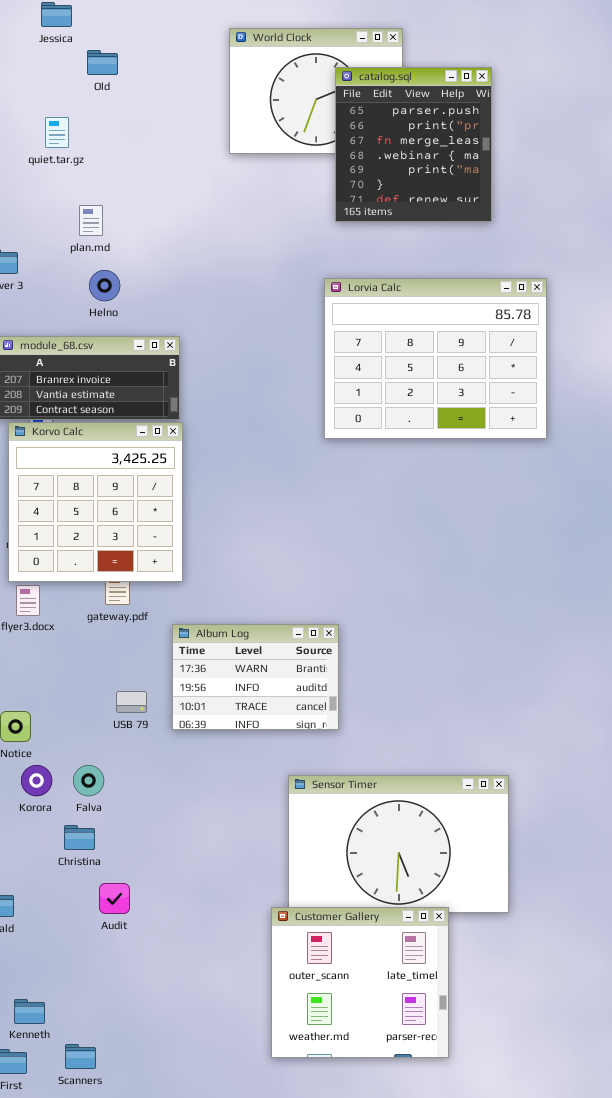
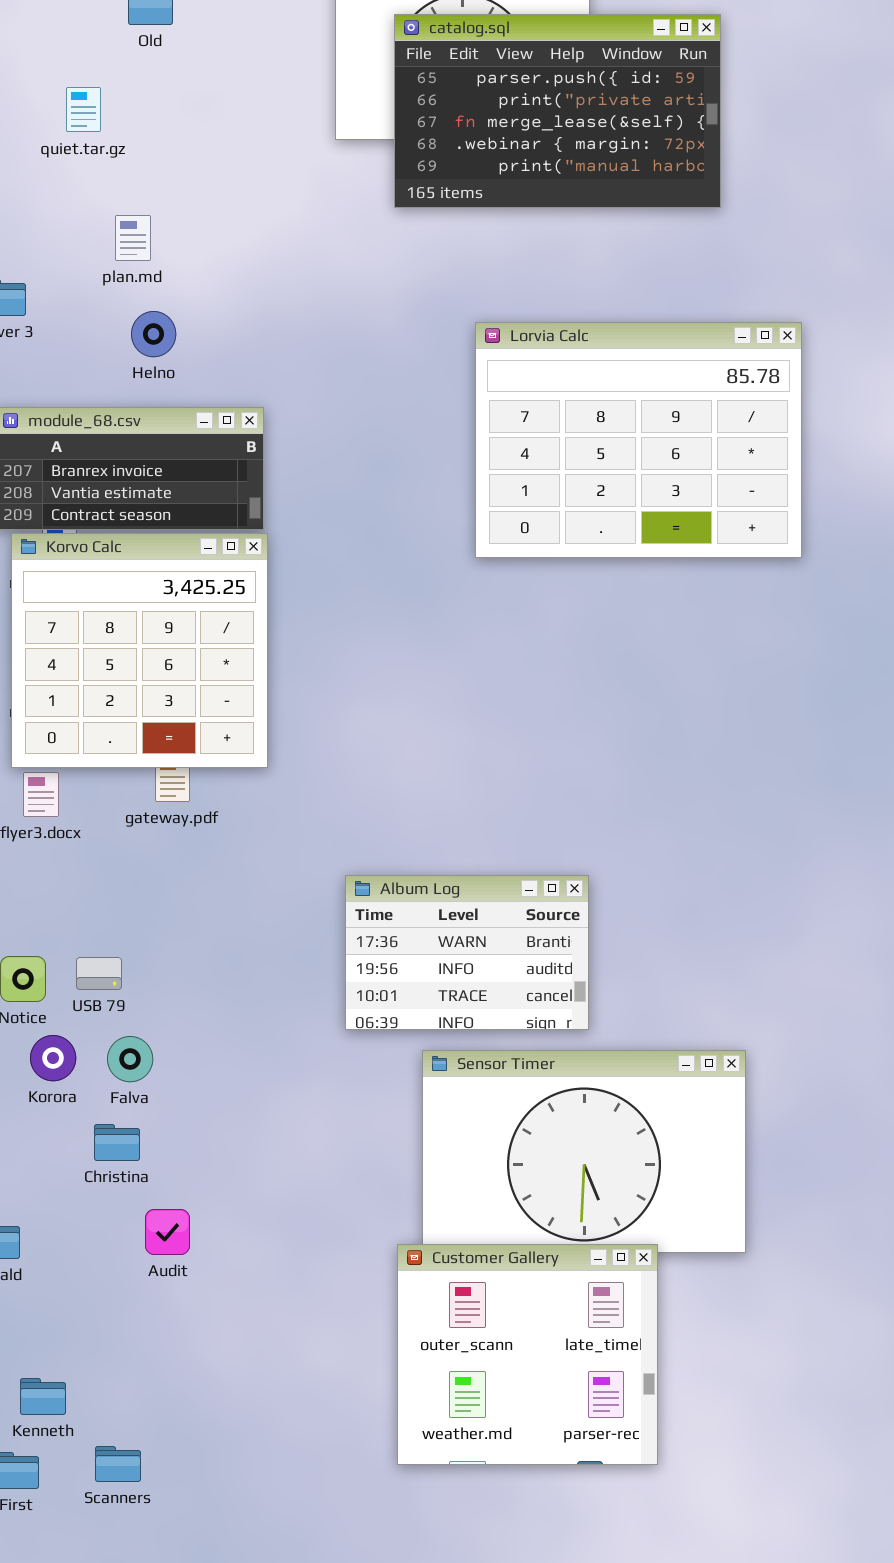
catalog.sql: [335,67,492,222] -> [394,14,721,208], resized
Album Log: [172,624,339,730] -> [345,875,589,1030], moved
USB 79: [116,691,147,713] -> [76,957,122,990], moved

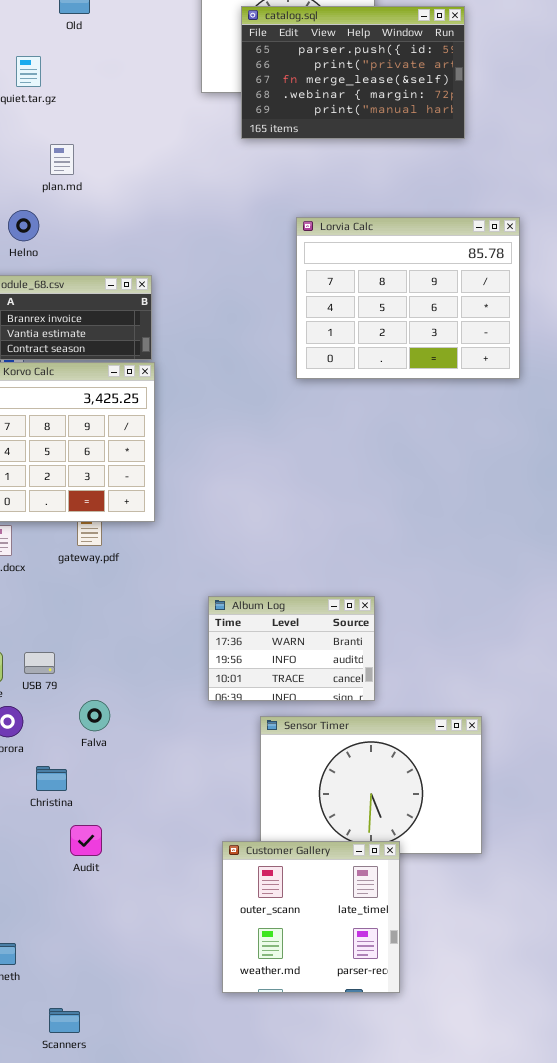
Helno: [131,311,176,357] -> [8,210,39,241], moved
Falva: [107,1036,153,1082] -> [79,700,110,731], moved
Customer Gallery: [397,1244,658,1465] -> [222,841,400,993], moved
Scanners: [95,1446,141,1482] -> [49,1008,80,1033], moved

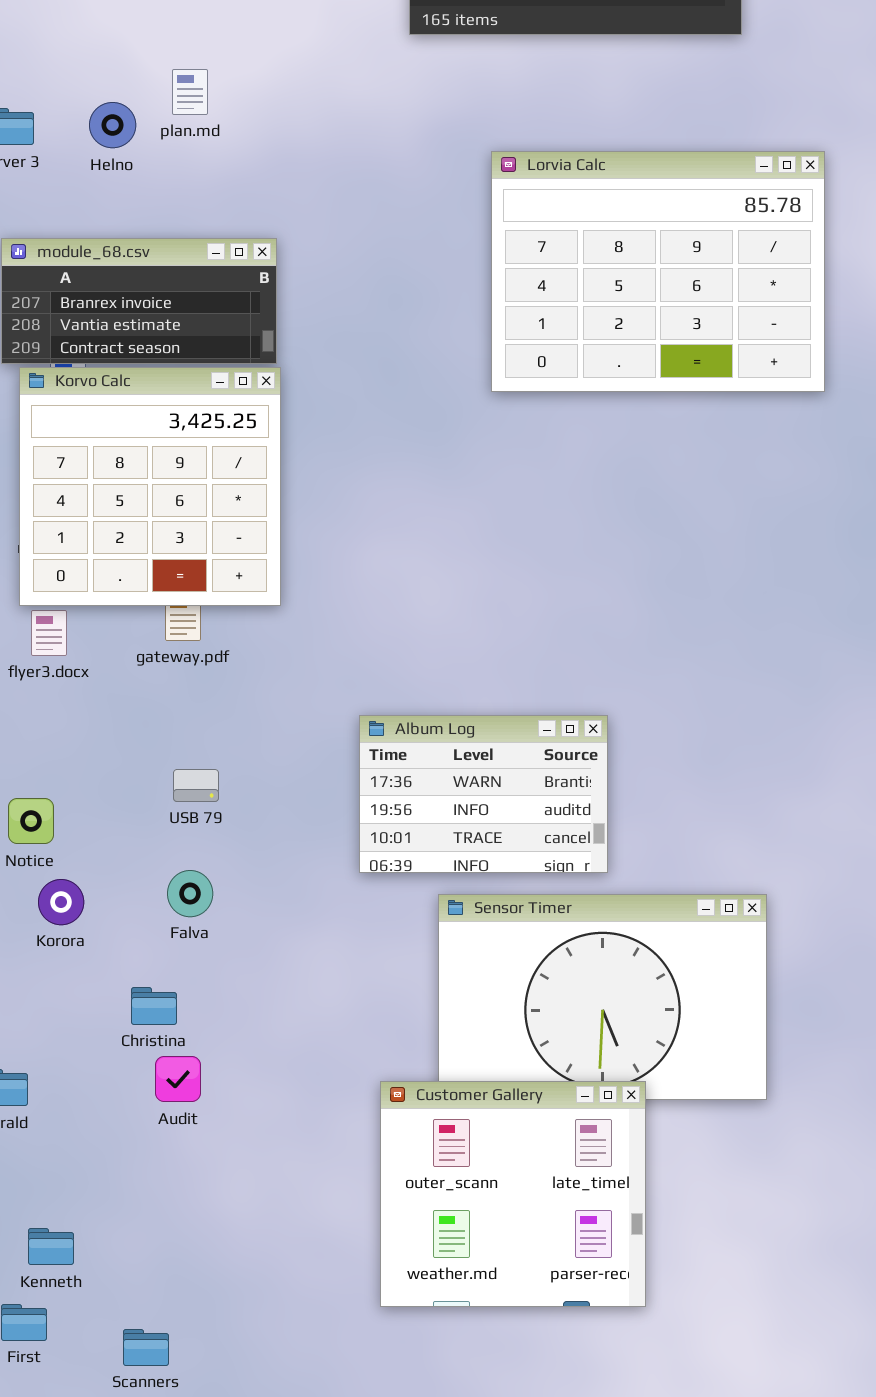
plan.md: [50,144,74,175] -> [172,69,208,115], moved
Helno: [8,210,39,241] -> [89,102,136,148], moved
USB 79: [24,652,55,674] -> [173,769,219,802], moved
Christina: [36,766,67,791] -> [131,987,177,1025], moved

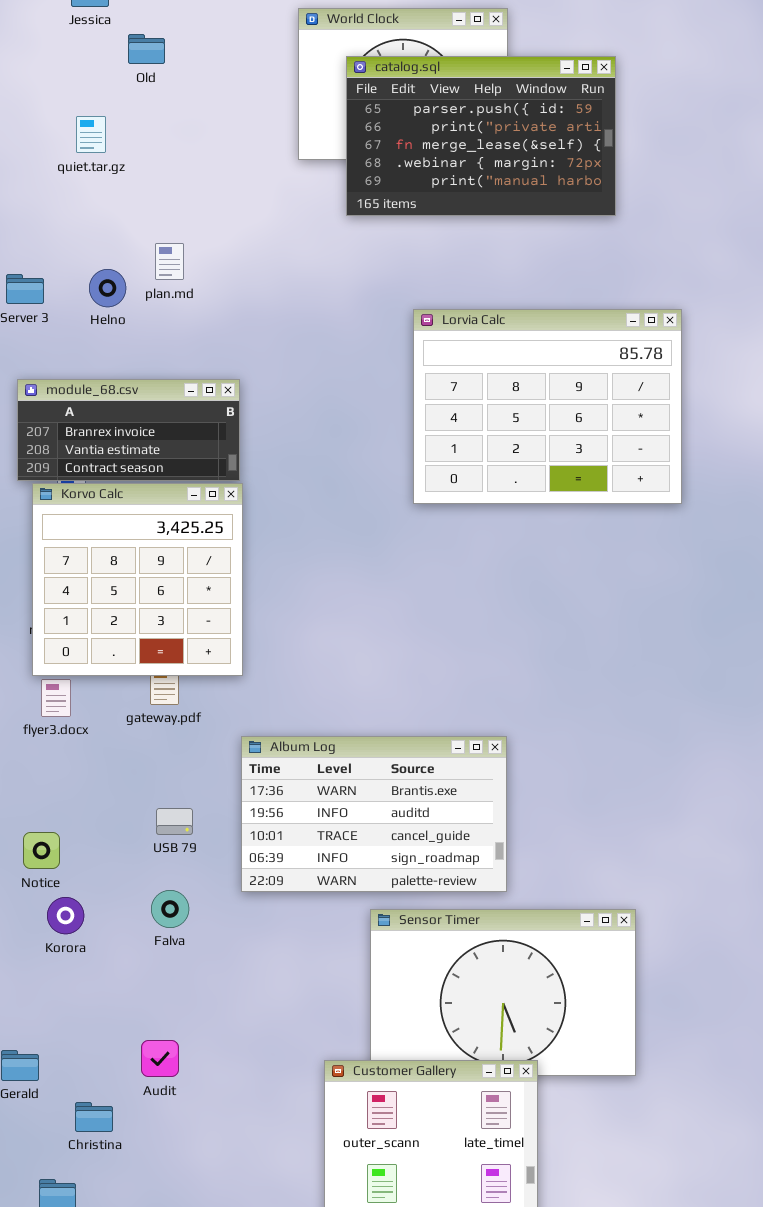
Album Log: [359,715,608,873] -> [241,736,507,892], resized
Christina: [131,987,177,1025] -> [75,1102,113,1132], moved

